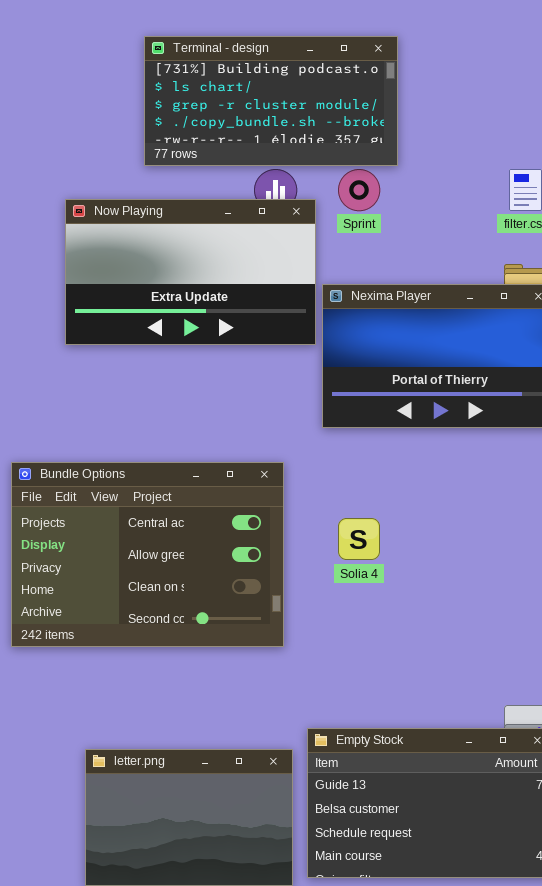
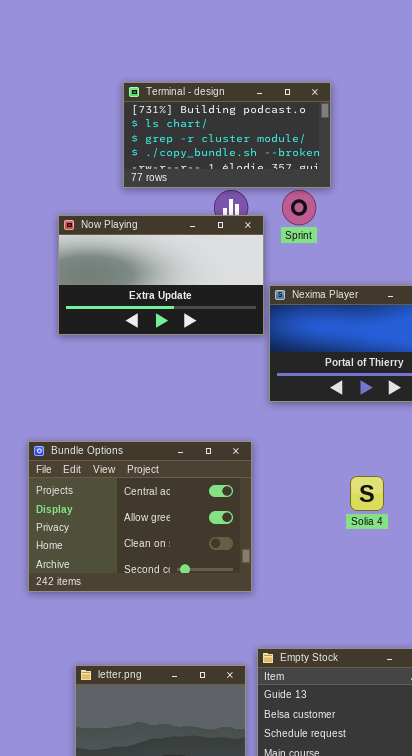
Bundle Options: [11,462,284,647] -> [28,441,252,592], moved
Solia 4: [338,518,380,560] -> [350,476,384,511], moved

